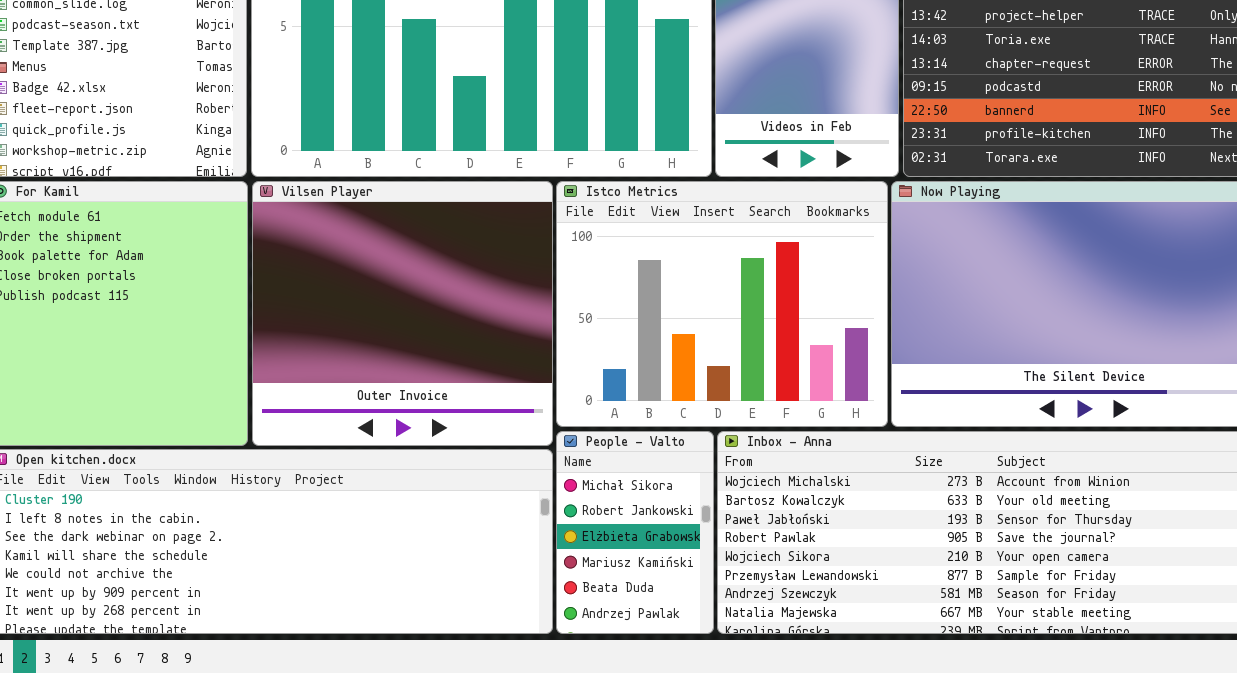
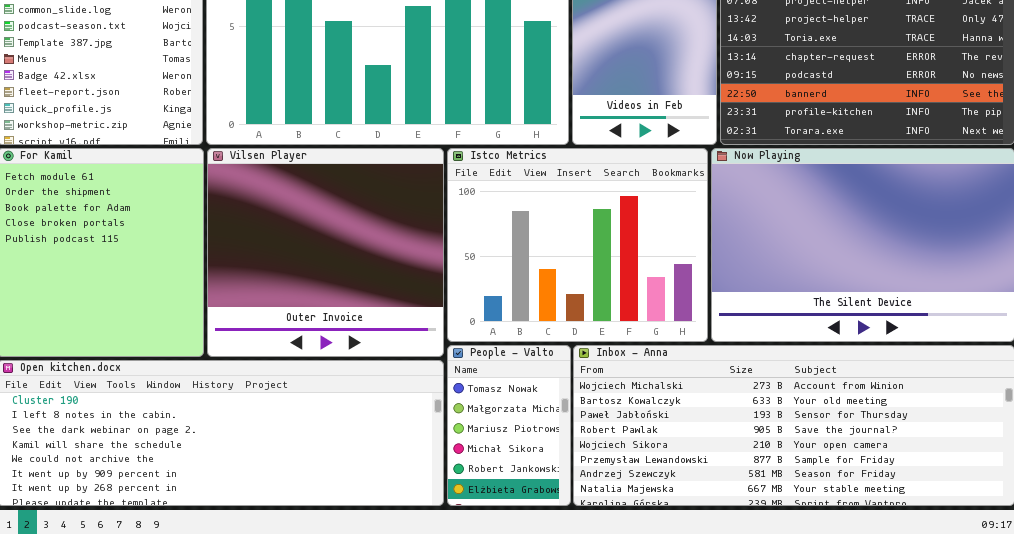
People - Valto: [556,431,714,634] -> [447,345,571,506], scrolled up 3 rows

